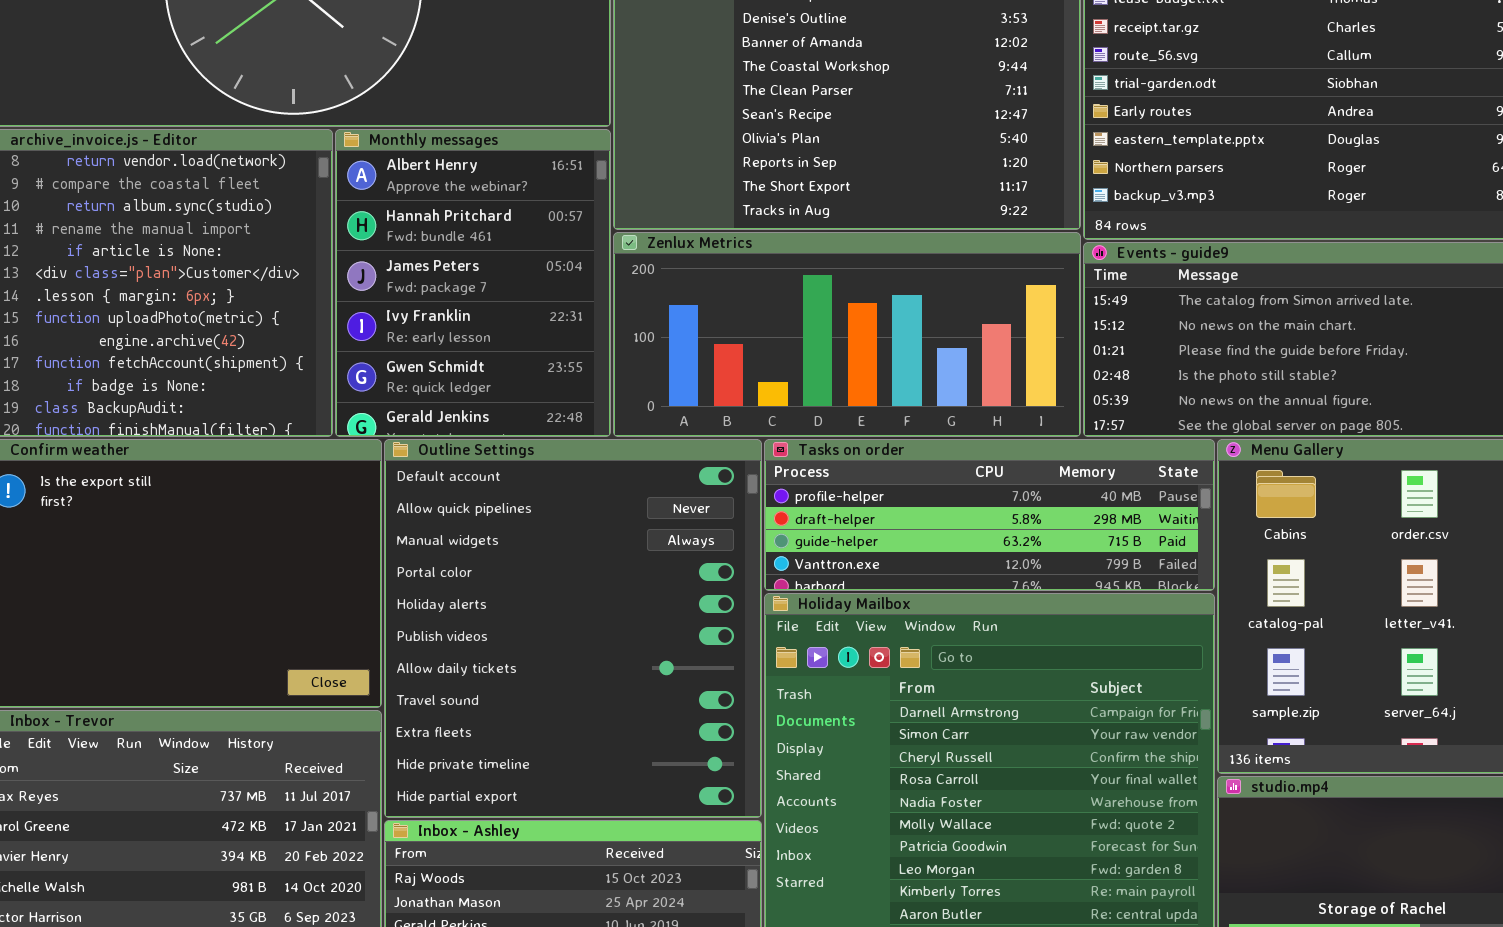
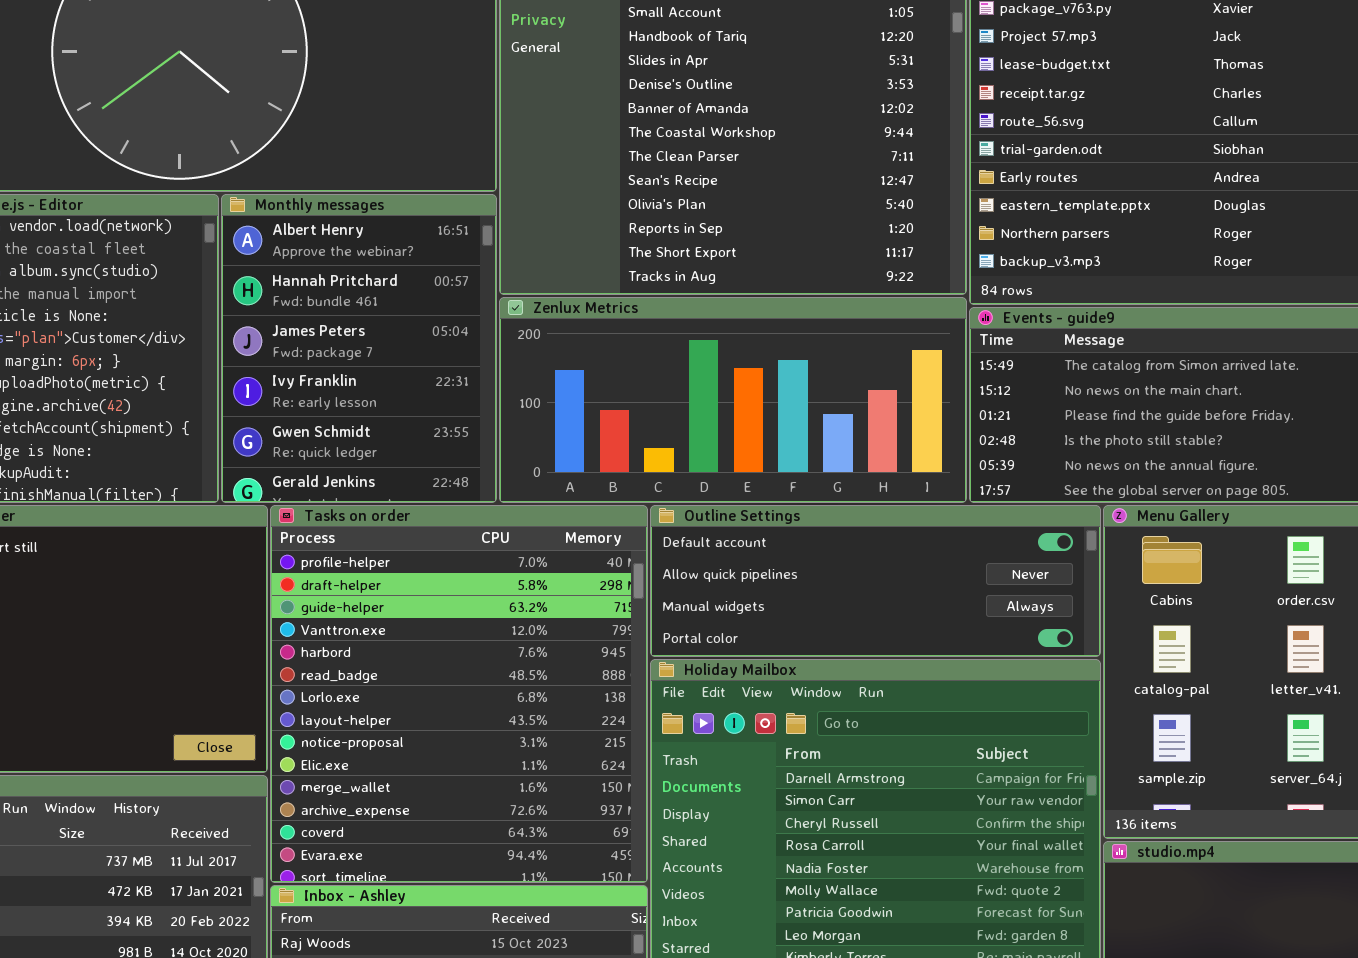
Outline Settings: [384,439,762,818] -> [650,505,1101,657], moved, resized
Tasks on order: [764,439,1215,591] -> [270,505,648,883], moved, resized

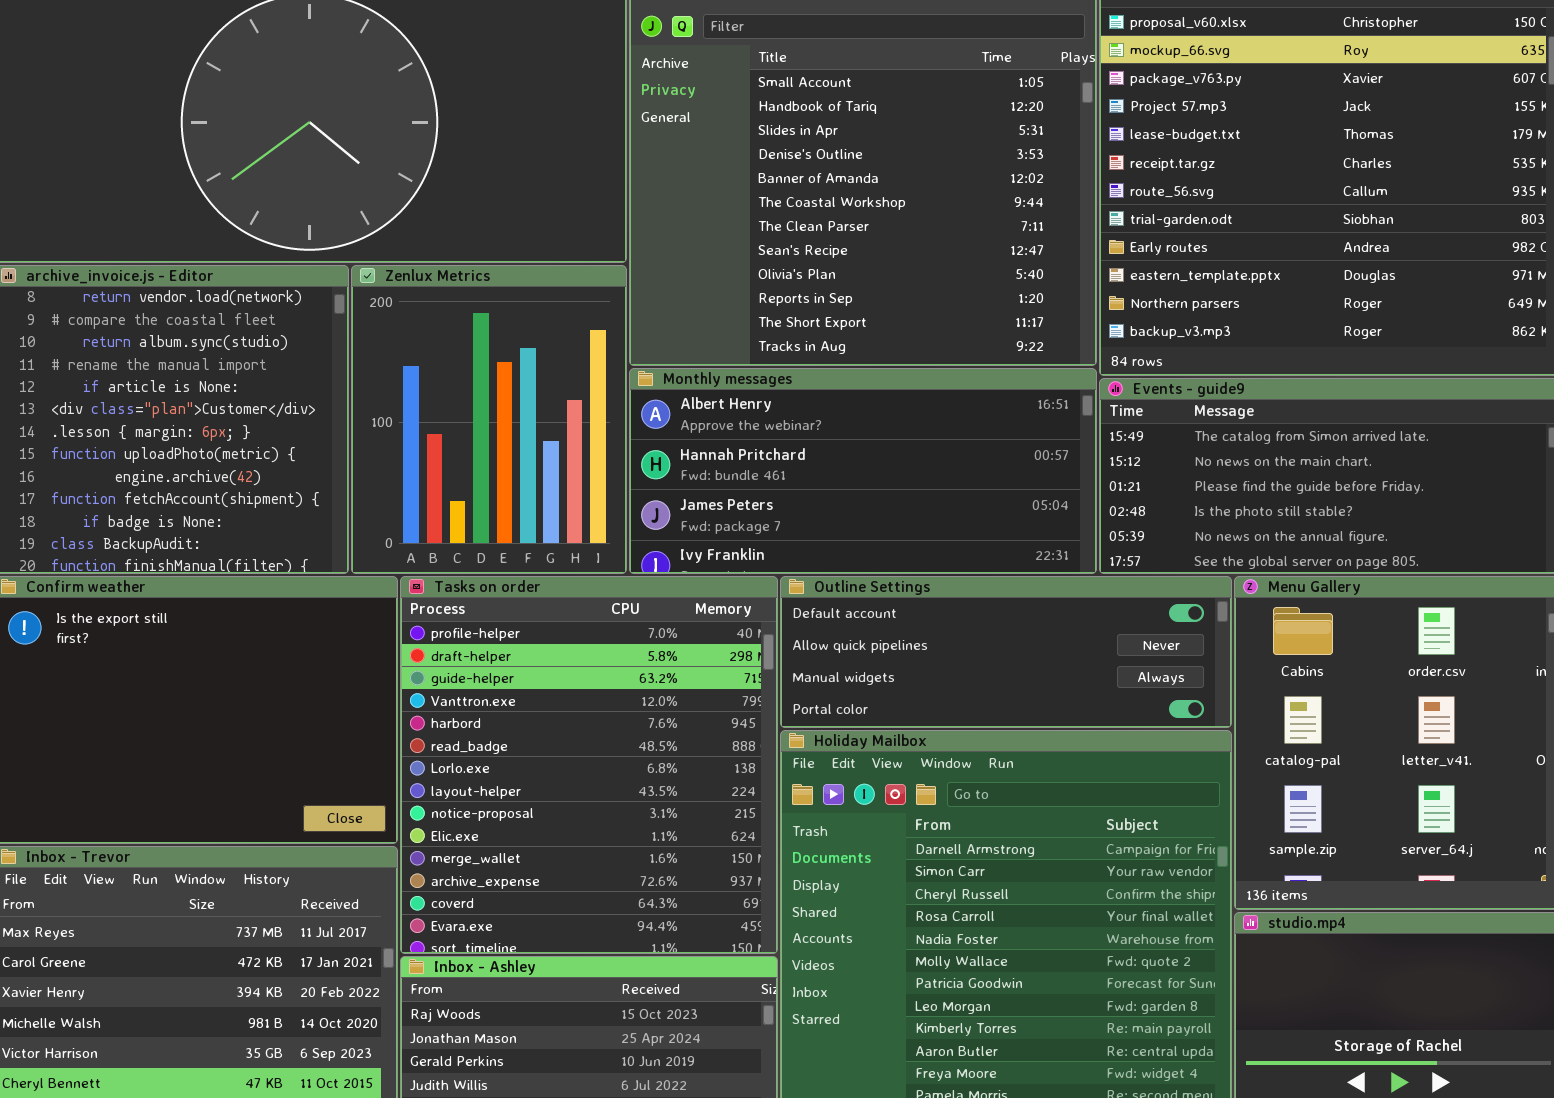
Monthly messages: [221,194,497,503] -> [629,368,1097,574], moved, resized
Zenlux Metrics: [499,297,967,503] -> [351,265,627,574], moved, resized

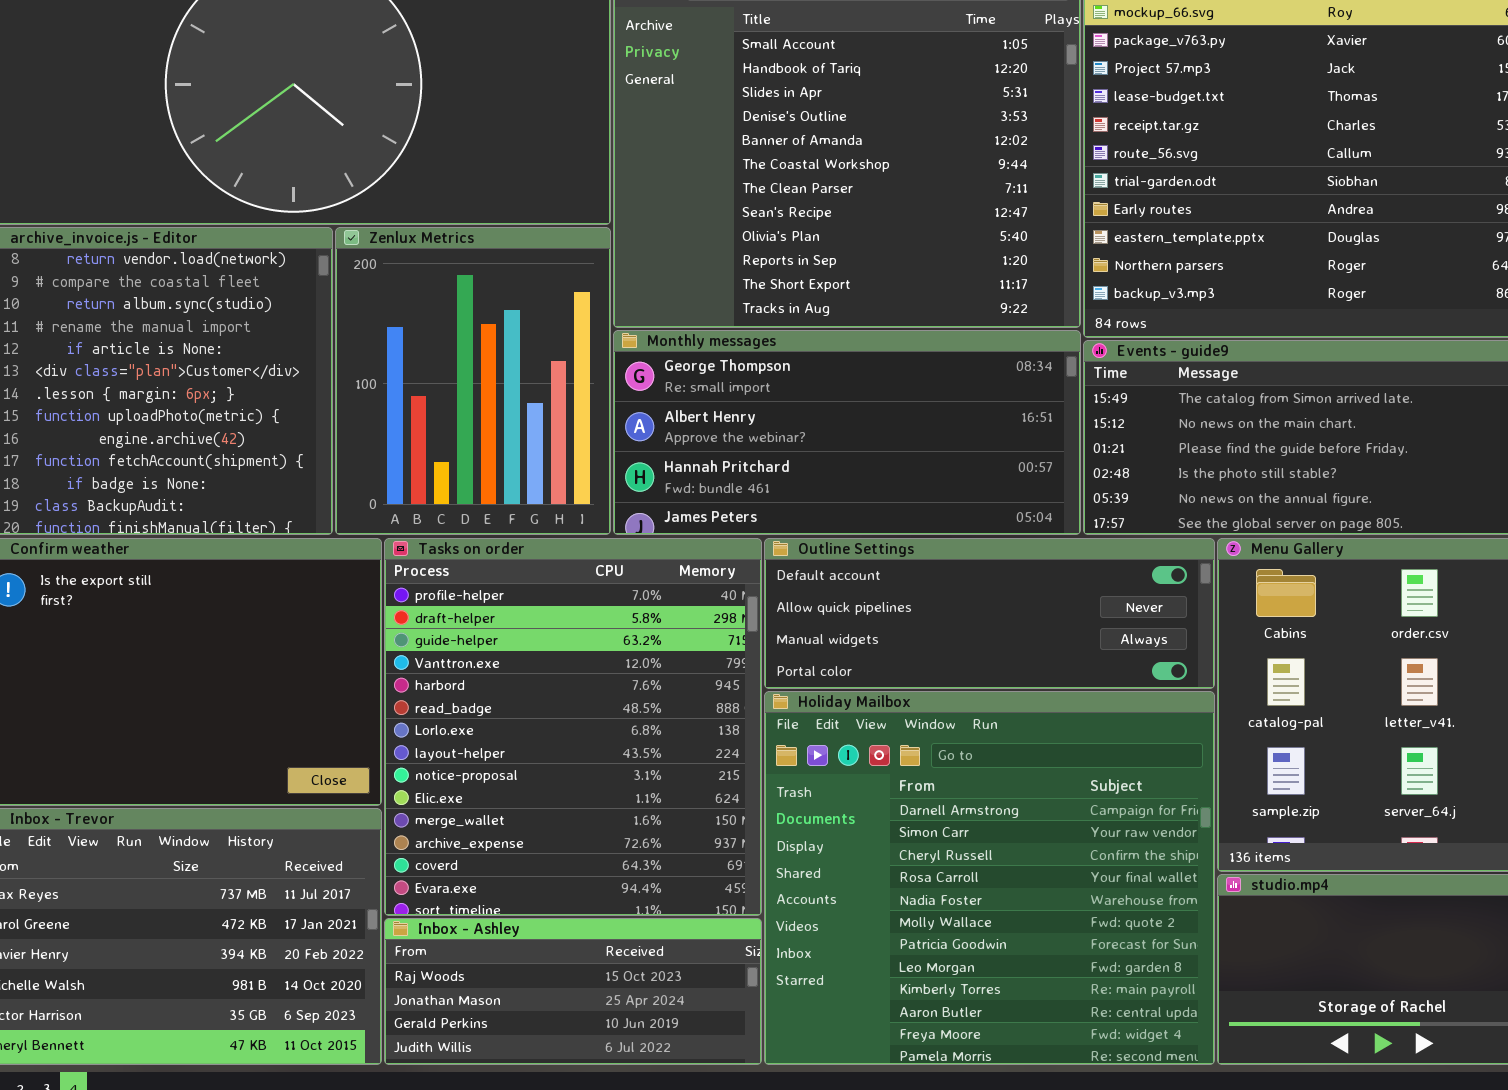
Monthly messages: [629,368,1097,574] -> [613,330,1081,535], scrolled up 1 row

